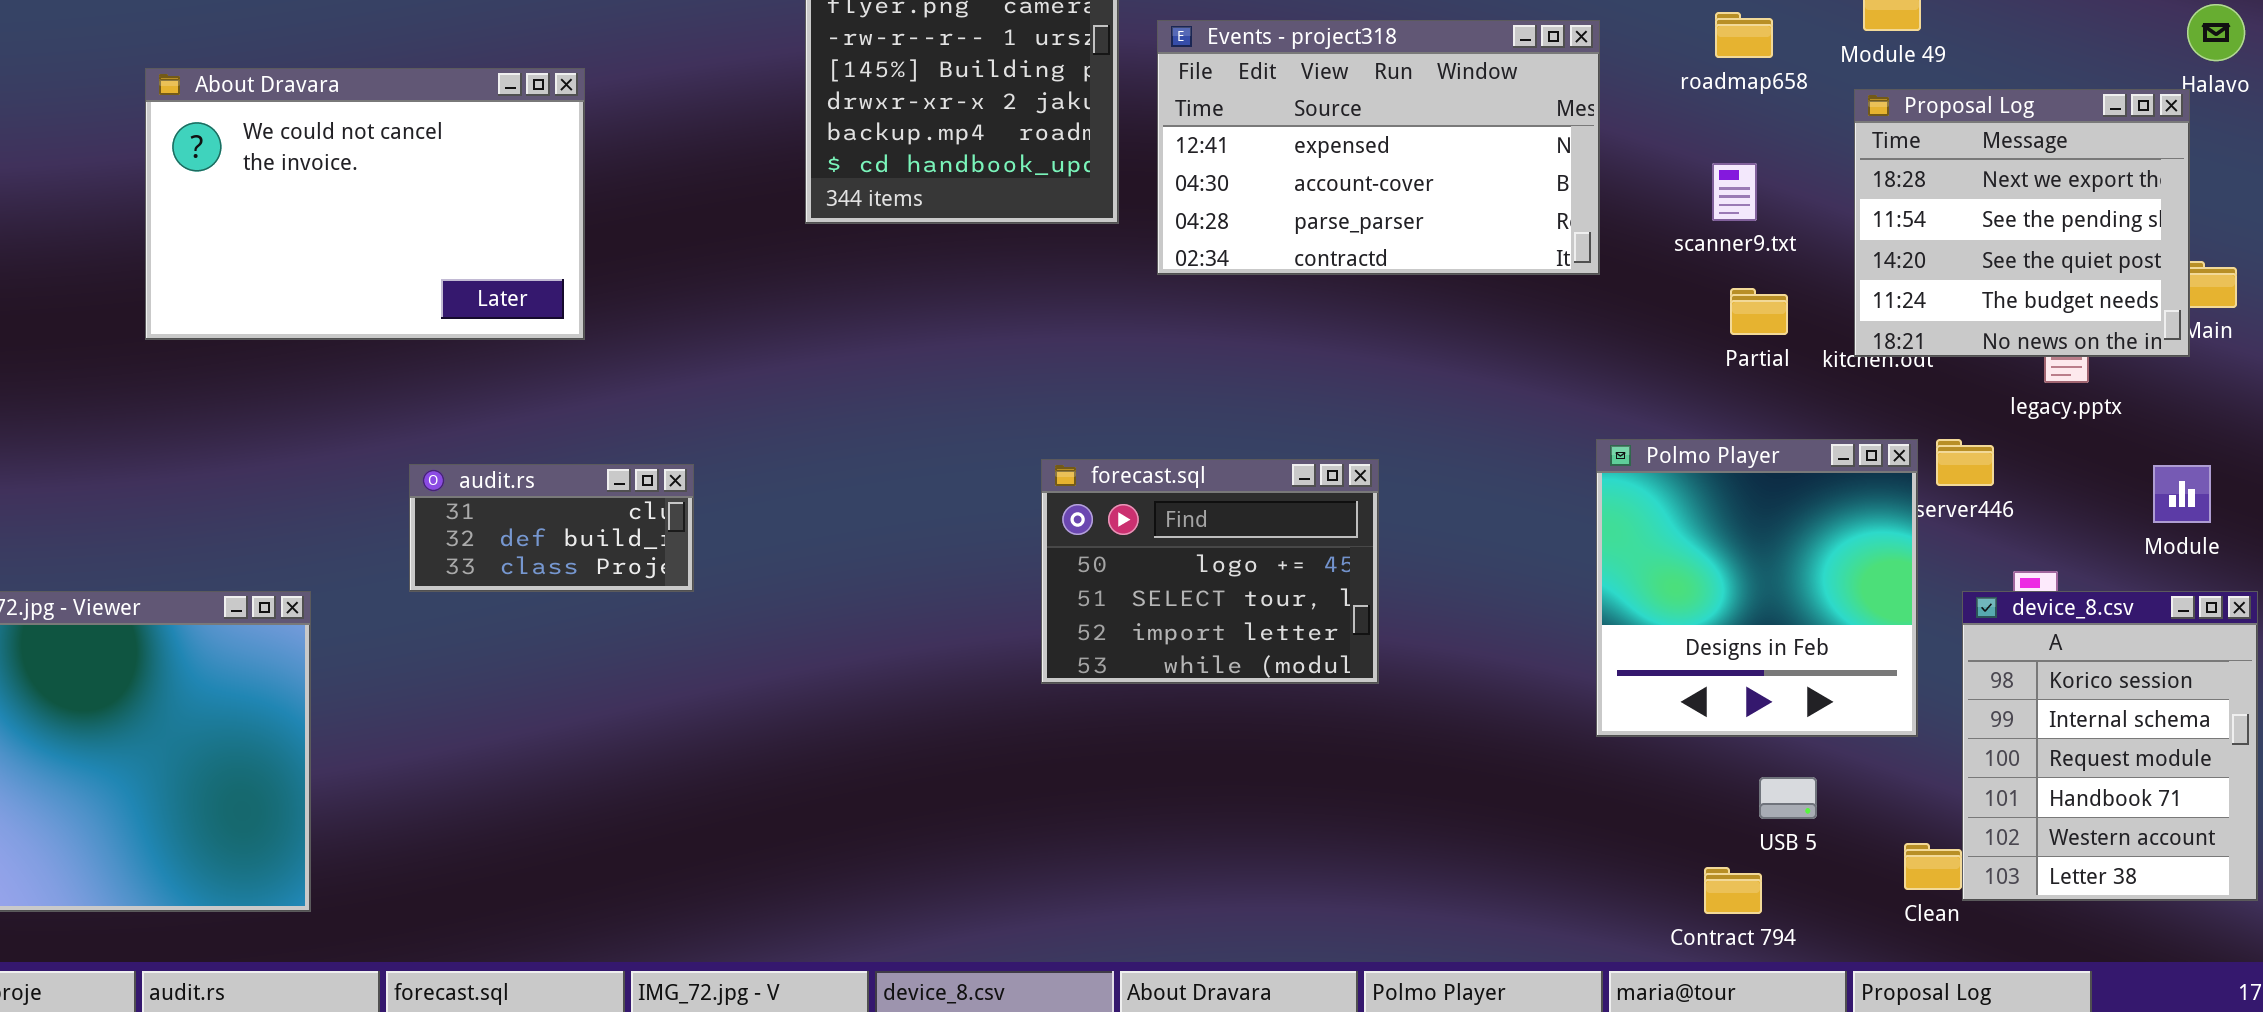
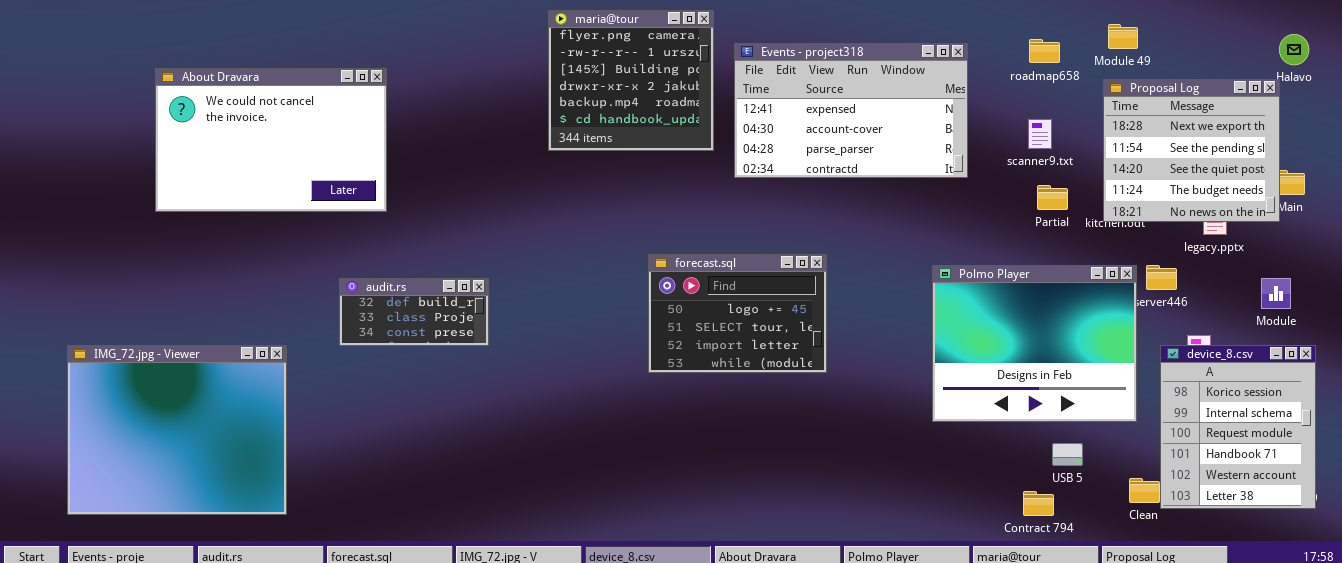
About Dravara: [145,68,585,340] -> [155,68,387,212], moved
Polmo Player: [1596,439,1918,737] -> [932,265,1137,422], resized
forecast.sql: [1041,459,1379,684] -> [648,254,827,373], moved
audit.rs: [409,464,694,592] -> [339,278,489,346], scrolled down 1 row

